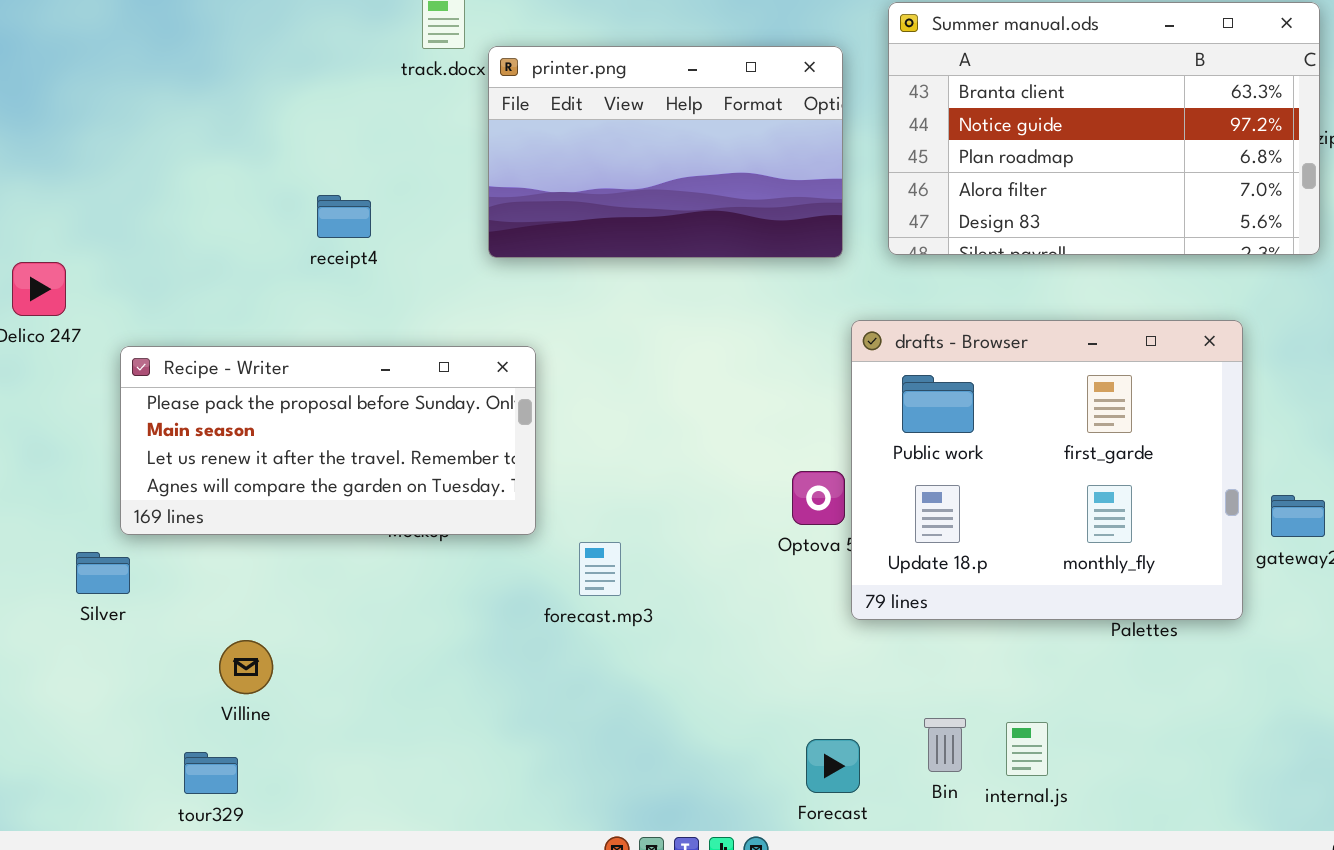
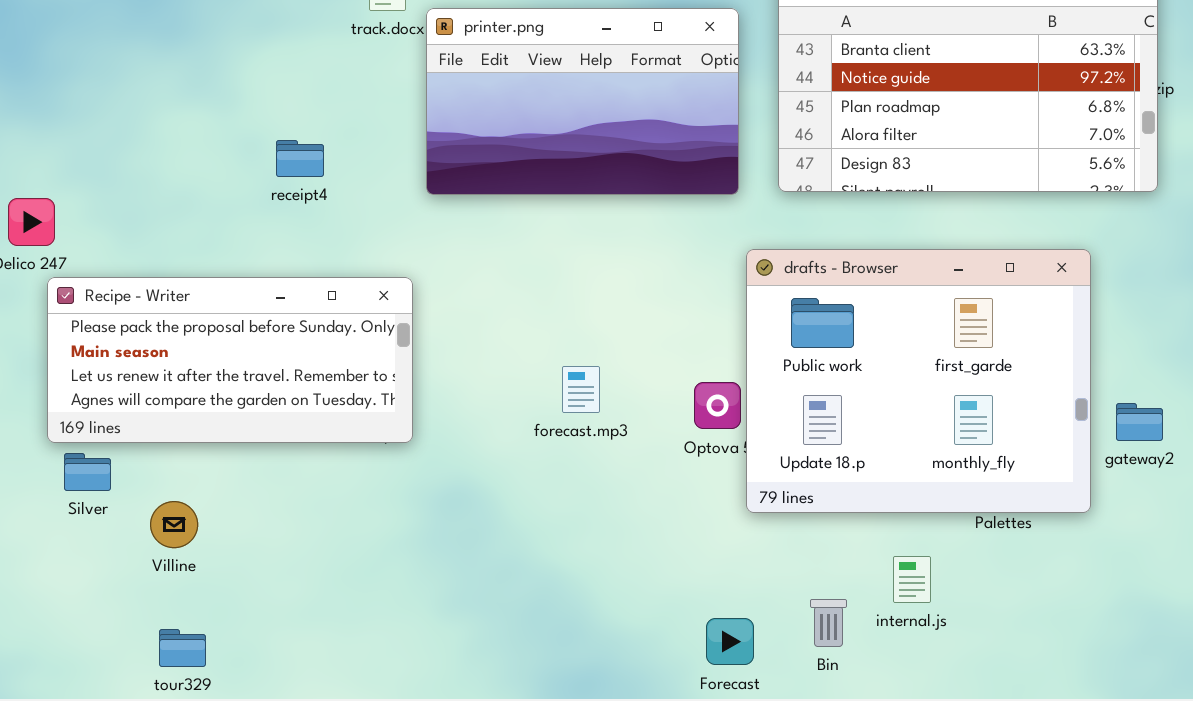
Recipe - Writer: [120,346,536,535] -> [47,277,413,443], moved
forecast.mp3: [579,542,621,596] -> [562,366,600,413], moved
Villine: [219,640,273,694] -> [150,501,198,548], moved
internal.js: [1006,722,1048,776] -> [893,556,931,603], moved

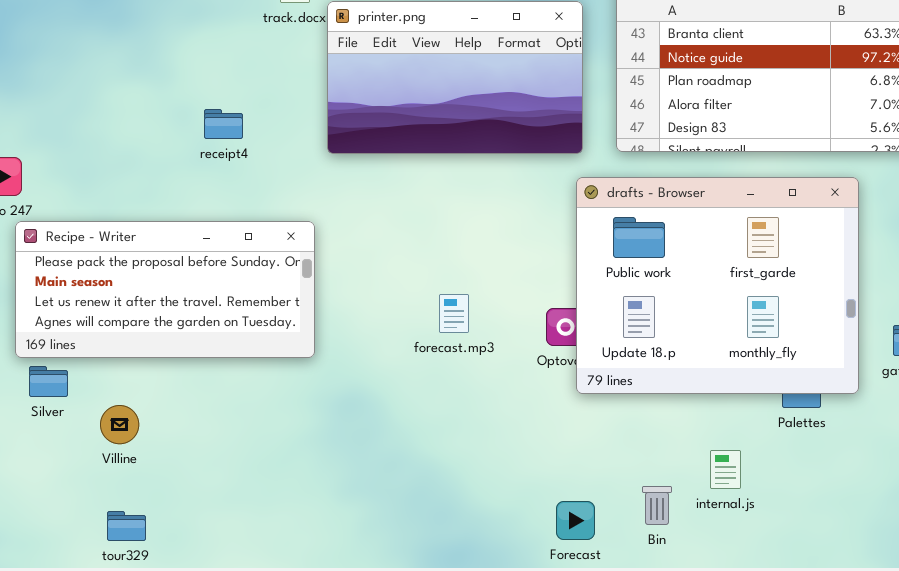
drafts - Browser: [746,249,1091,513] -> [576,177,859,394], moved

